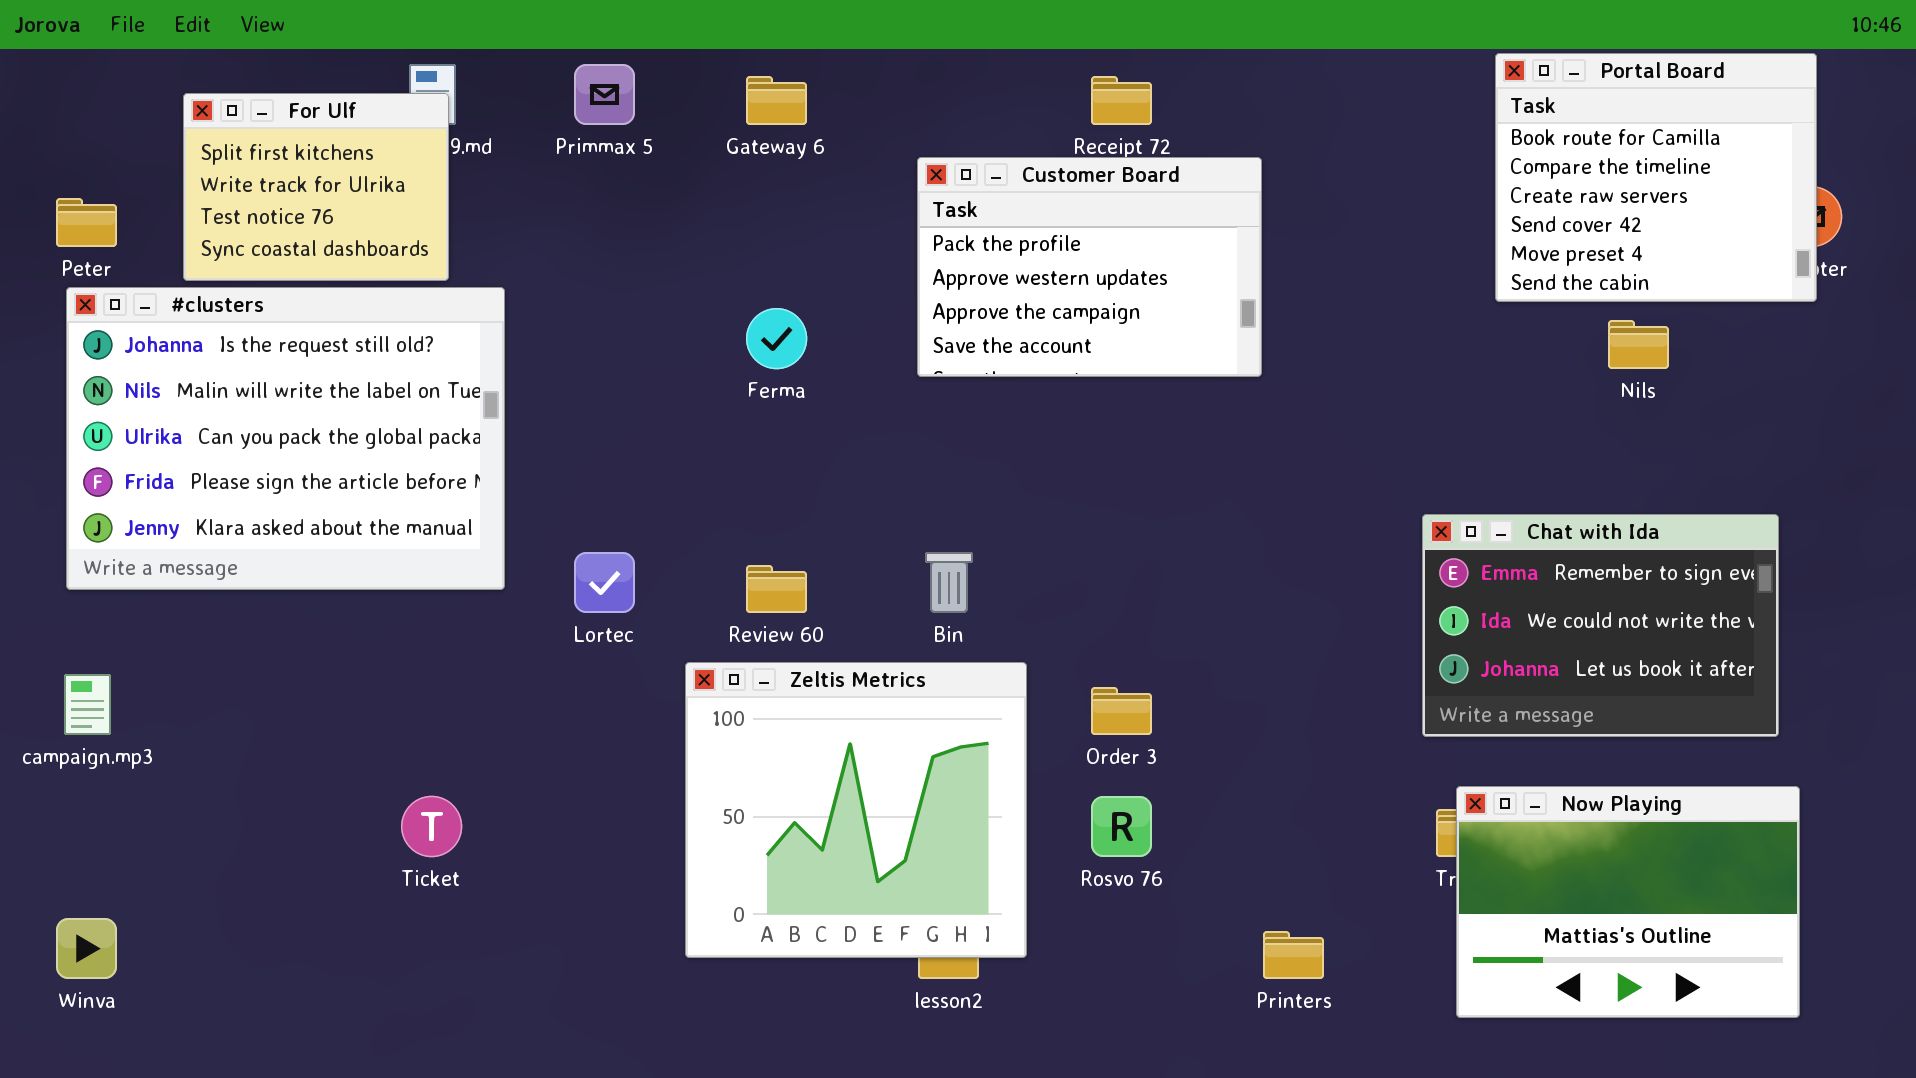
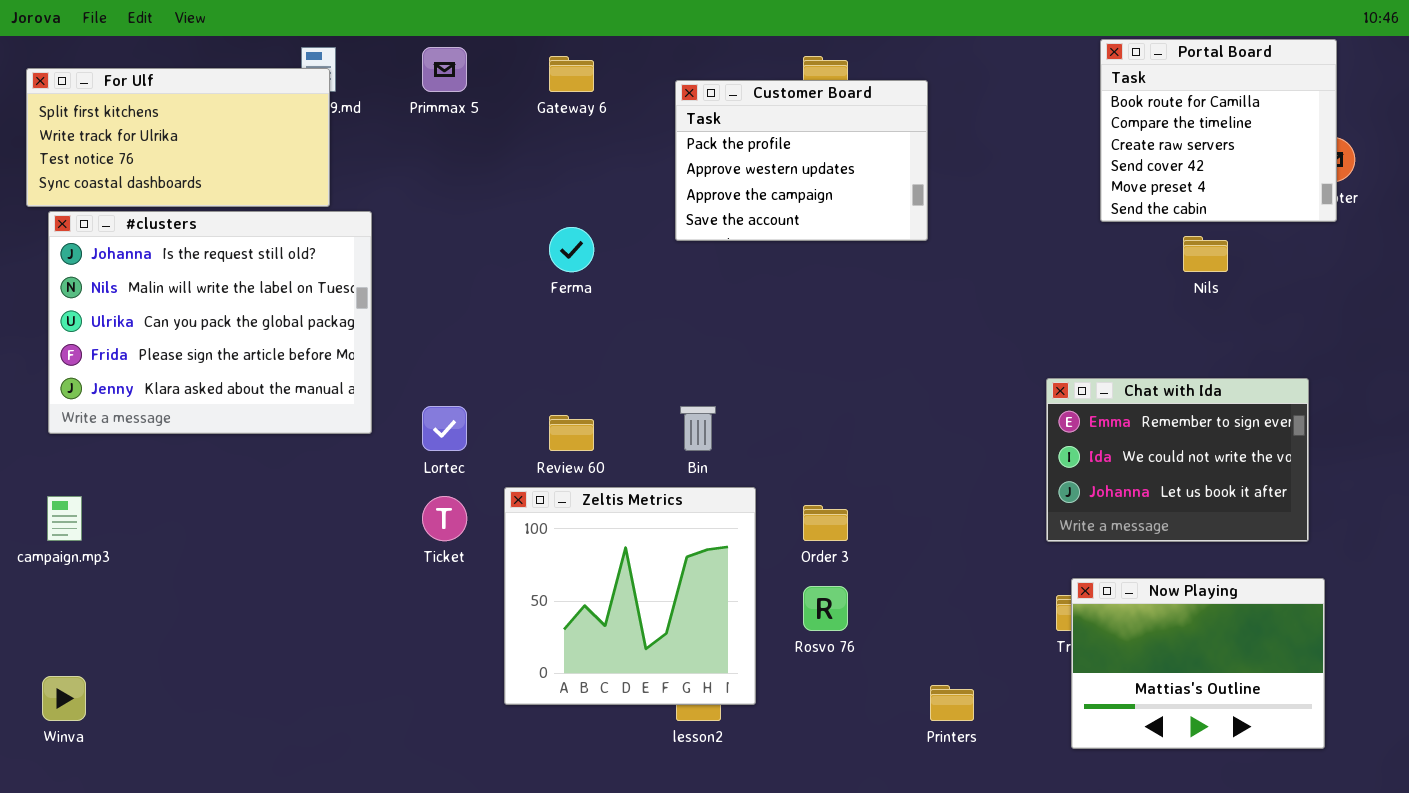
For Ulf: [183,93,449,281] -> [26,68,330,207], resized
Customer Board: [917,157,1262,377] -> [675,80,928,241], moved
Ticket: [401,796,462,857] -> [422,496,467,541], moved

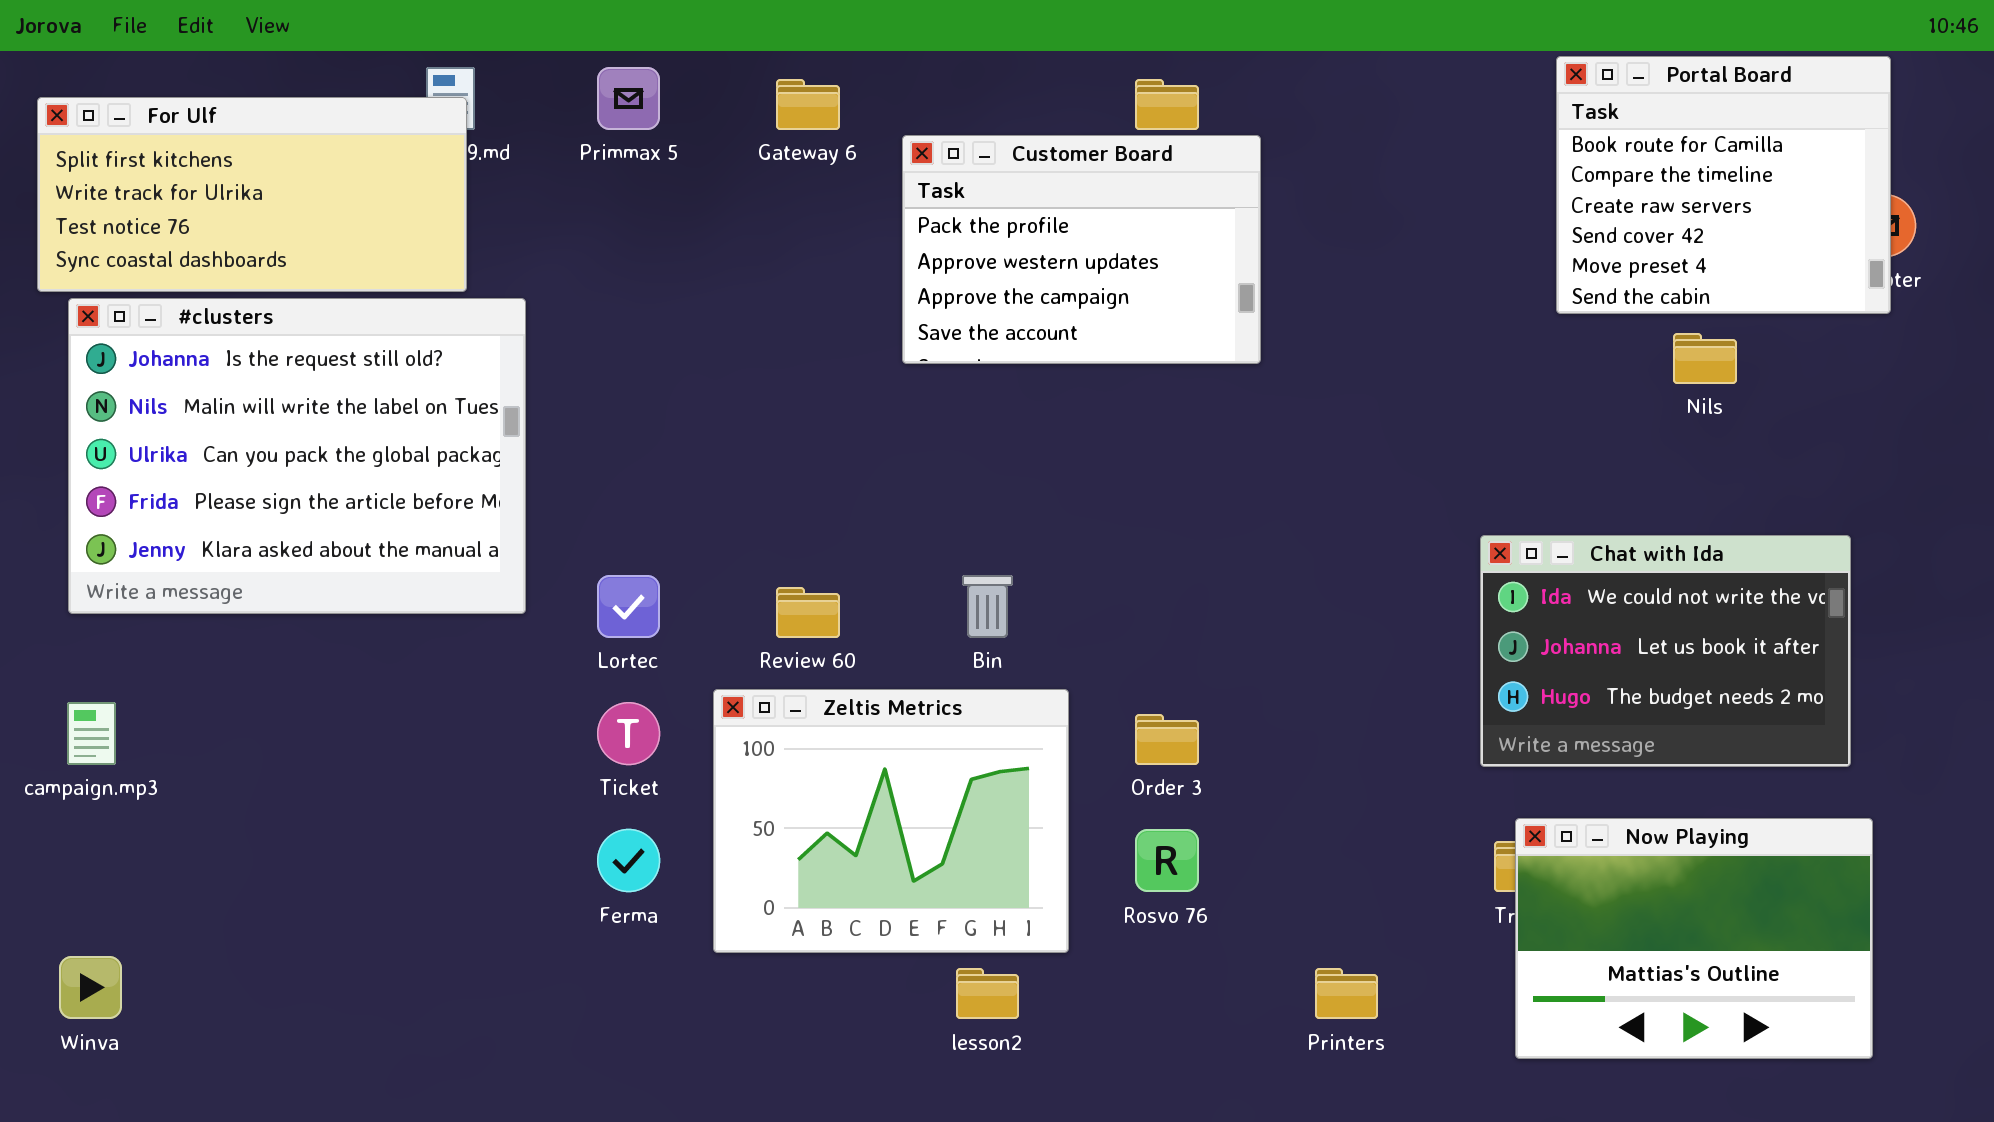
Customer Board: [675,80,928,241] -> [902,135,1261,364], moved
Ferma: [549,227,594,272] -> [597,829,660,892], moved
Chat with Ida: [1046,378,1309,542] -> [1480,535,1851,767], scrolled down 1 row
Zeltis Metrics: [504,487,756,705] -> [713,689,1069,953], resized

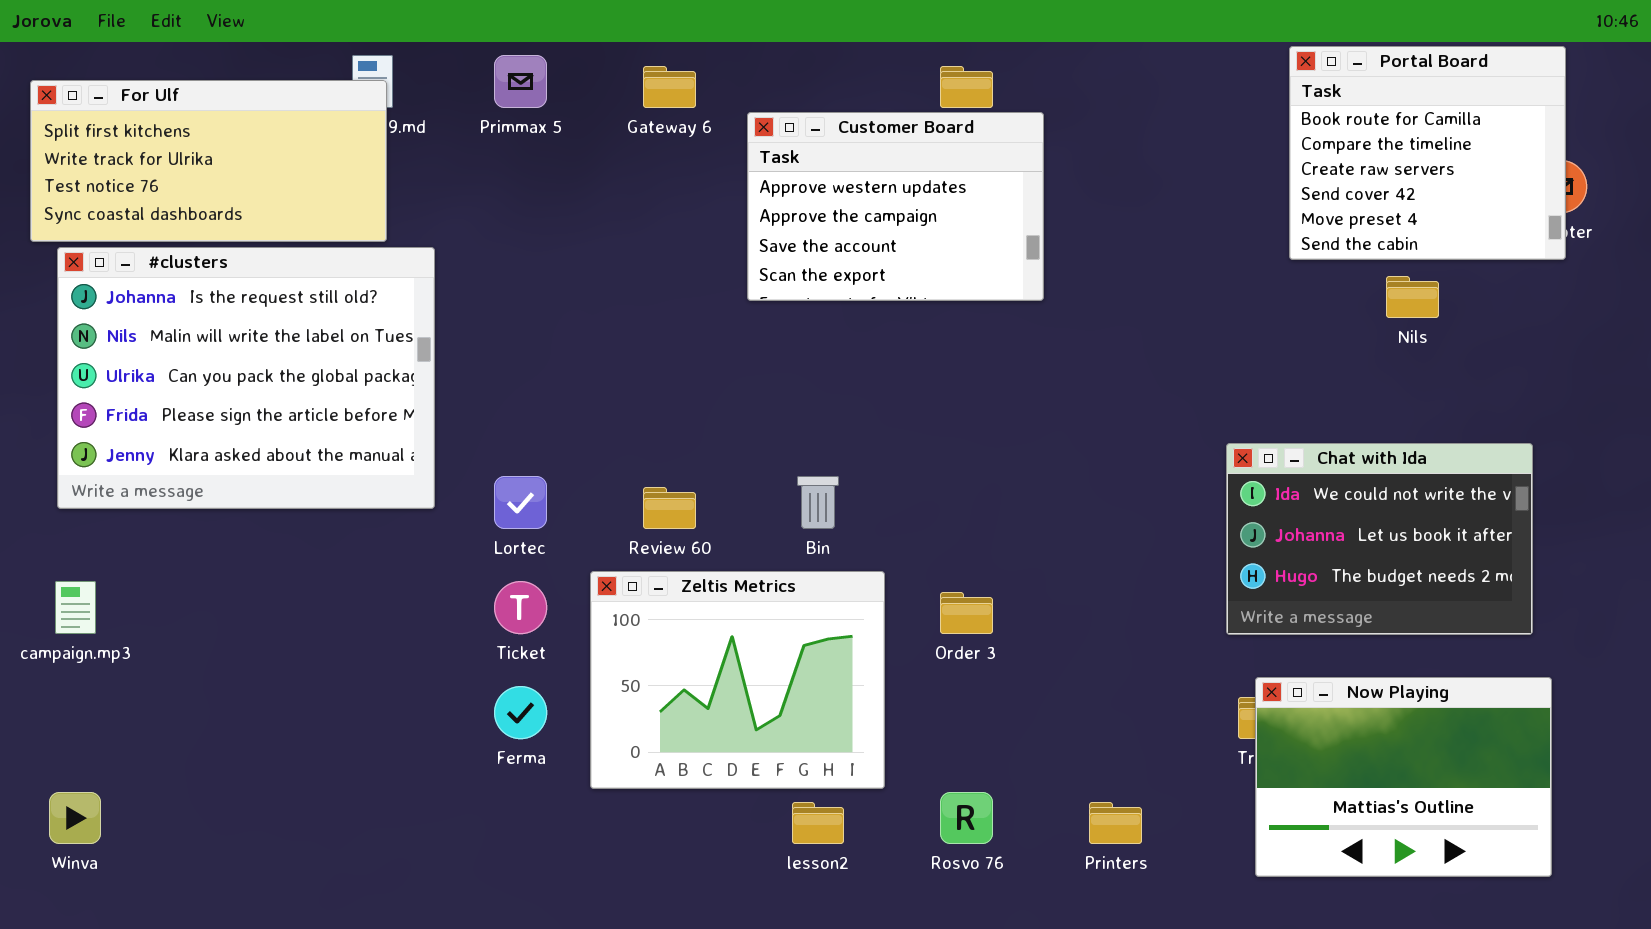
Customer Board: [902,135,1261,364] -> [747,112,1044,301], scrolled down 1 row
Rosvo 76: [1135,829,1199,892] -> [940,792,993,844], moved

